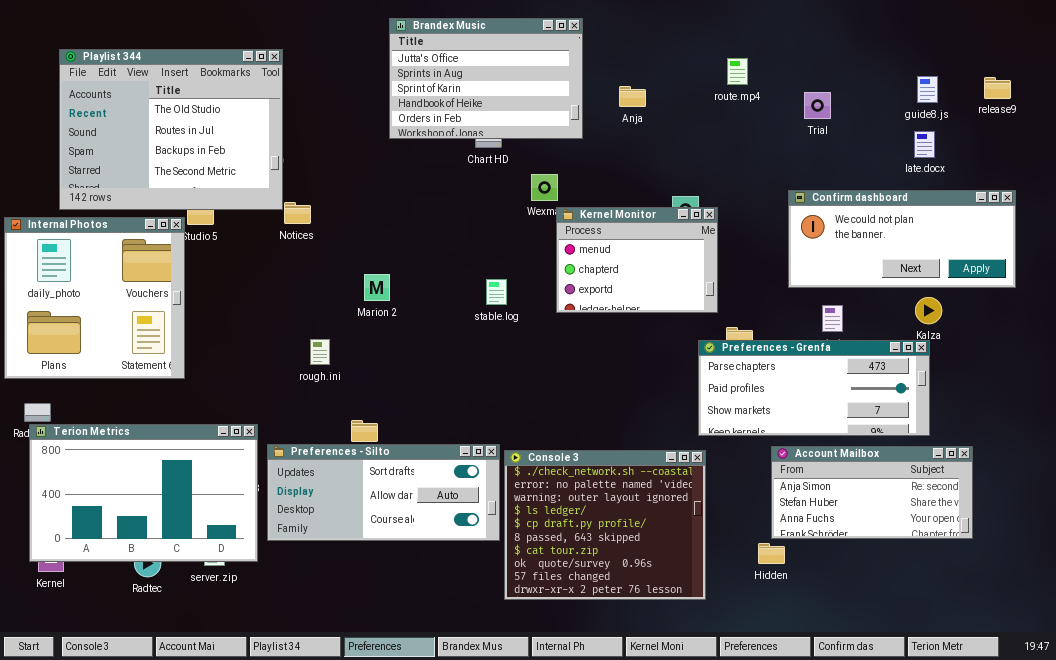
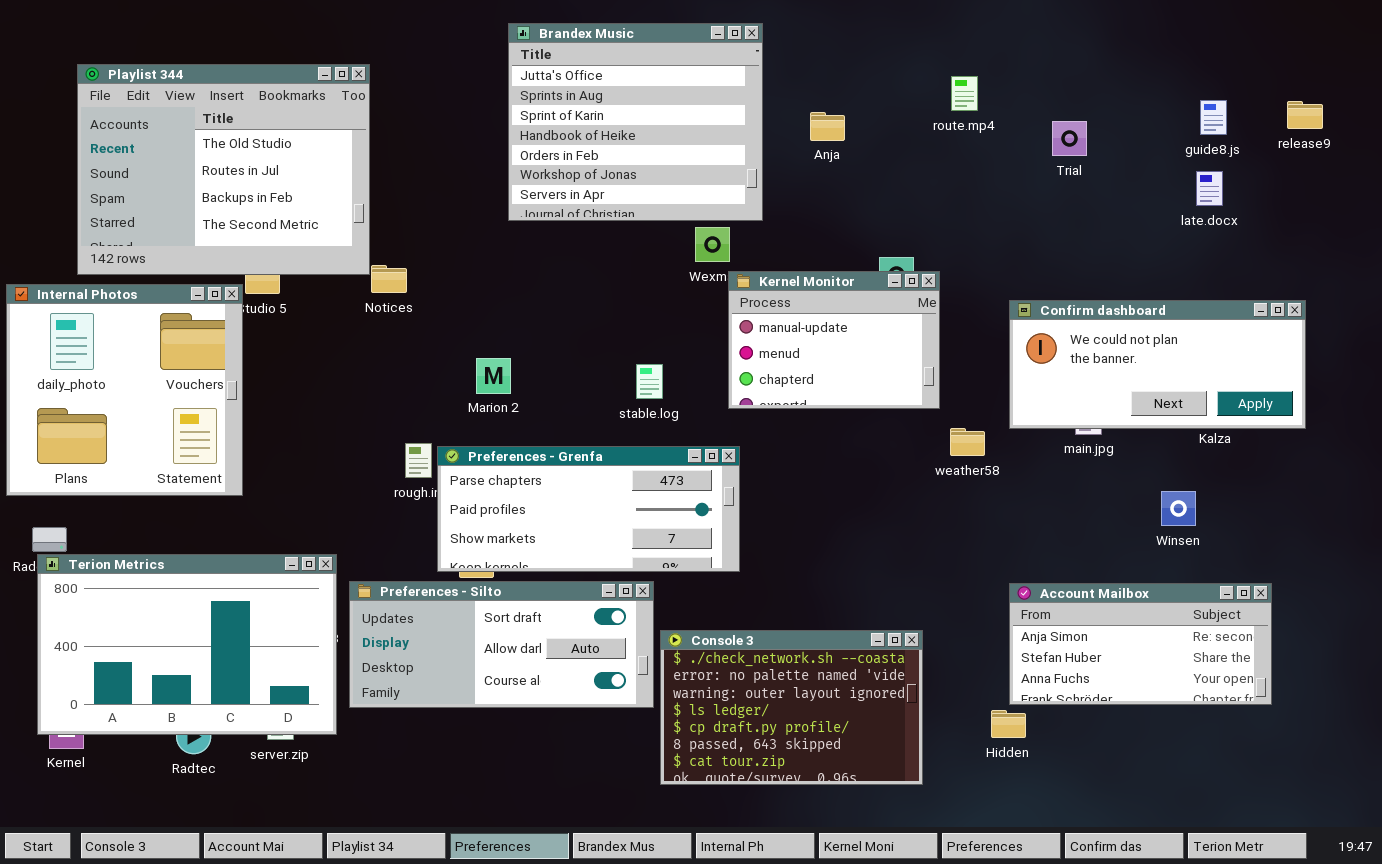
Brandex Music: [389,18,583,139] -> [508,23,763,221], resized
Confirm dashboard: [788,190,1016,288] -> [1009,300,1306,429], moved
Kernel Monitor: [556,207,718,313] -> [728,271,940,409], scrolled up 1 row
Preferences - Grenfa: [698,340,930,436] -> [437,446,740,572], moved
Console 3: [504,450,706,600] -> [660,630,923,785], resized

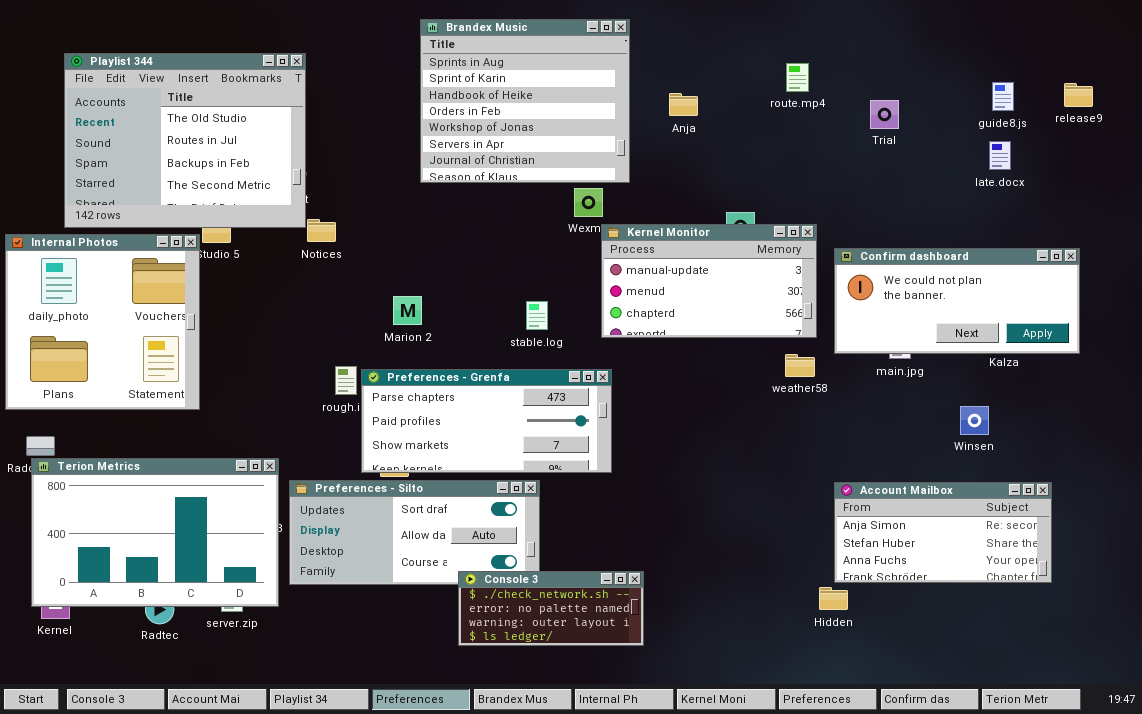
Brandex Music: [508,23,763,221] -> [420,19,630,183], scrolled down 1 row
Kernel Monitor: [728,271,940,409] -> [601,224,817,338], resized
Console 3: [660,630,923,785] -> [458,571,644,646], moved, resized

